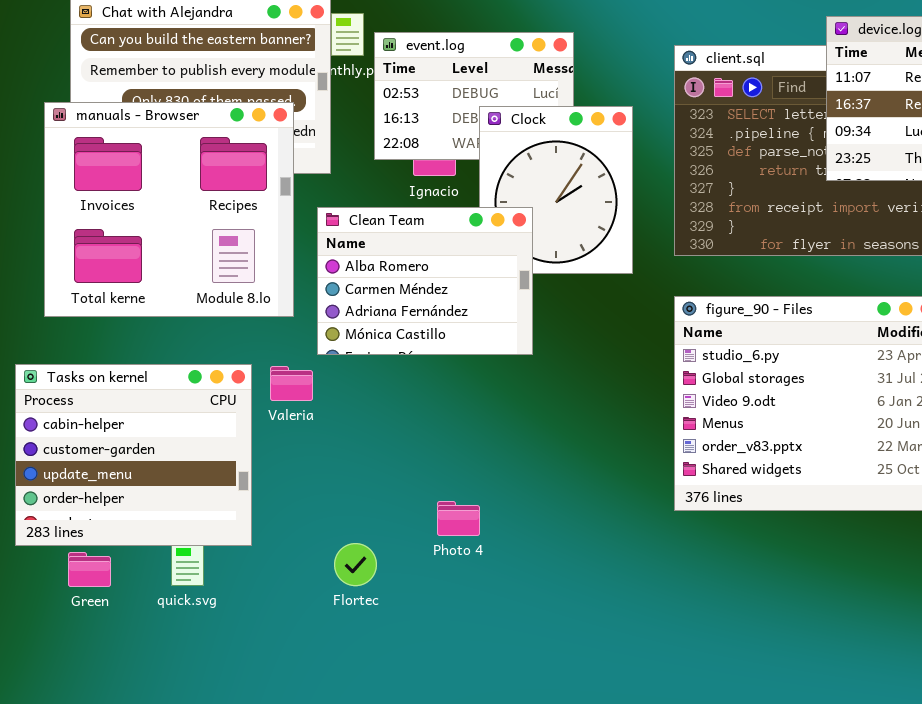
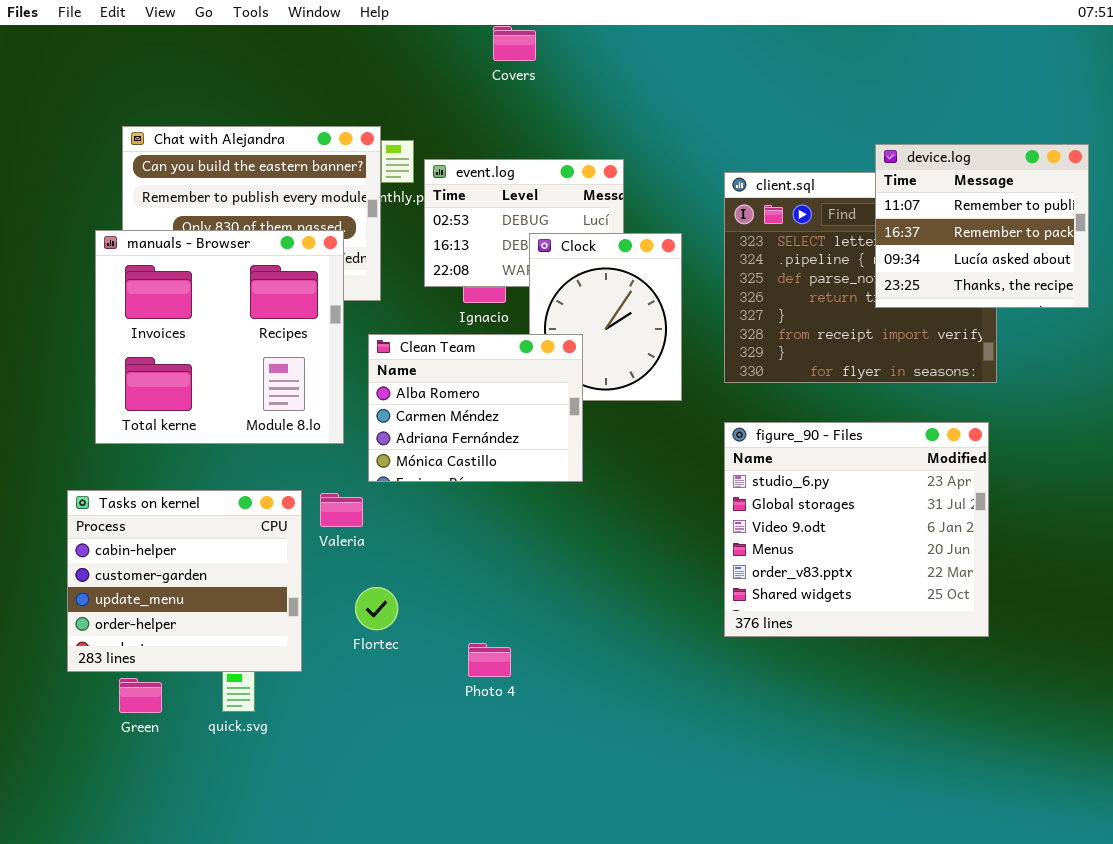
Photo 4: [437,501,480,536] -> [468,643,511,677], moved
Flortec: [334,543,377,586] -> [355,587,398,630], moved

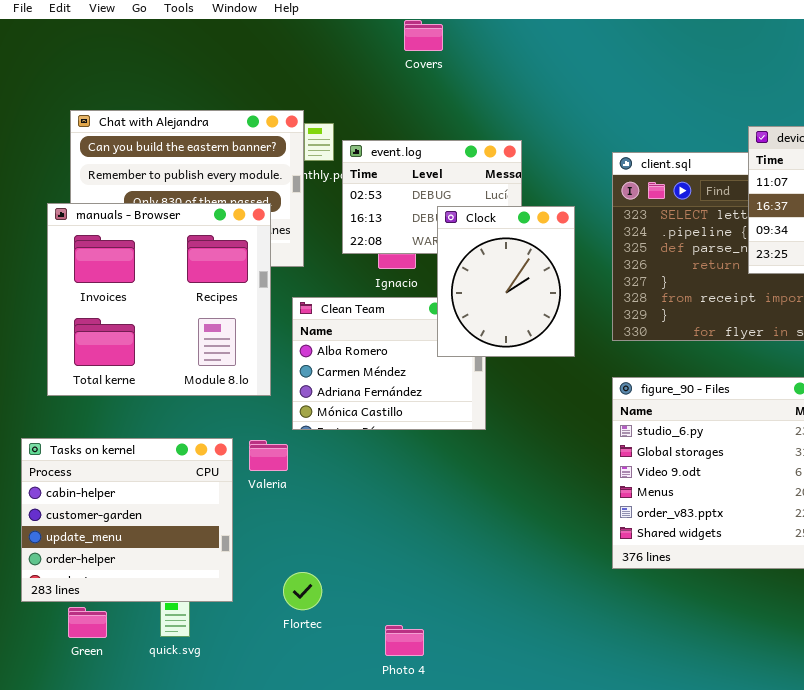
Clock: [529,233,682,401] -> [437,206,575,357], raised
Flortec: [355,587,398,630] -> [283,572,322,610], moved
Photo 4: [468,643,511,677] -> [385,625,424,656], moved

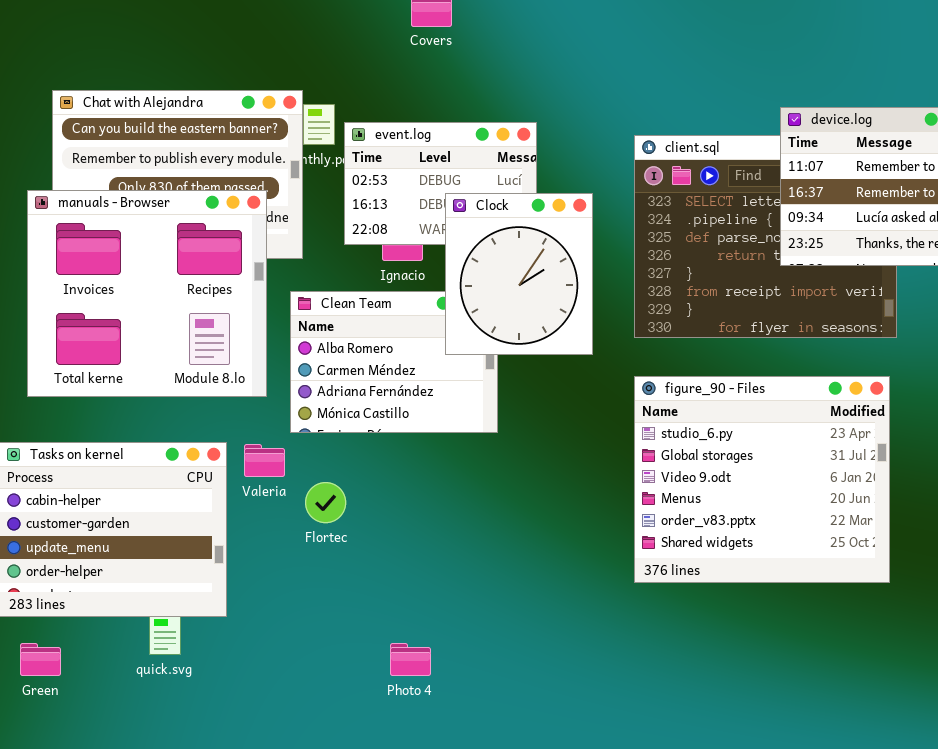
Flortec: [283,572,322,610] -> [305,482,346,523], moved
Green: [68,607,107,638] -> [20,643,61,676], moved

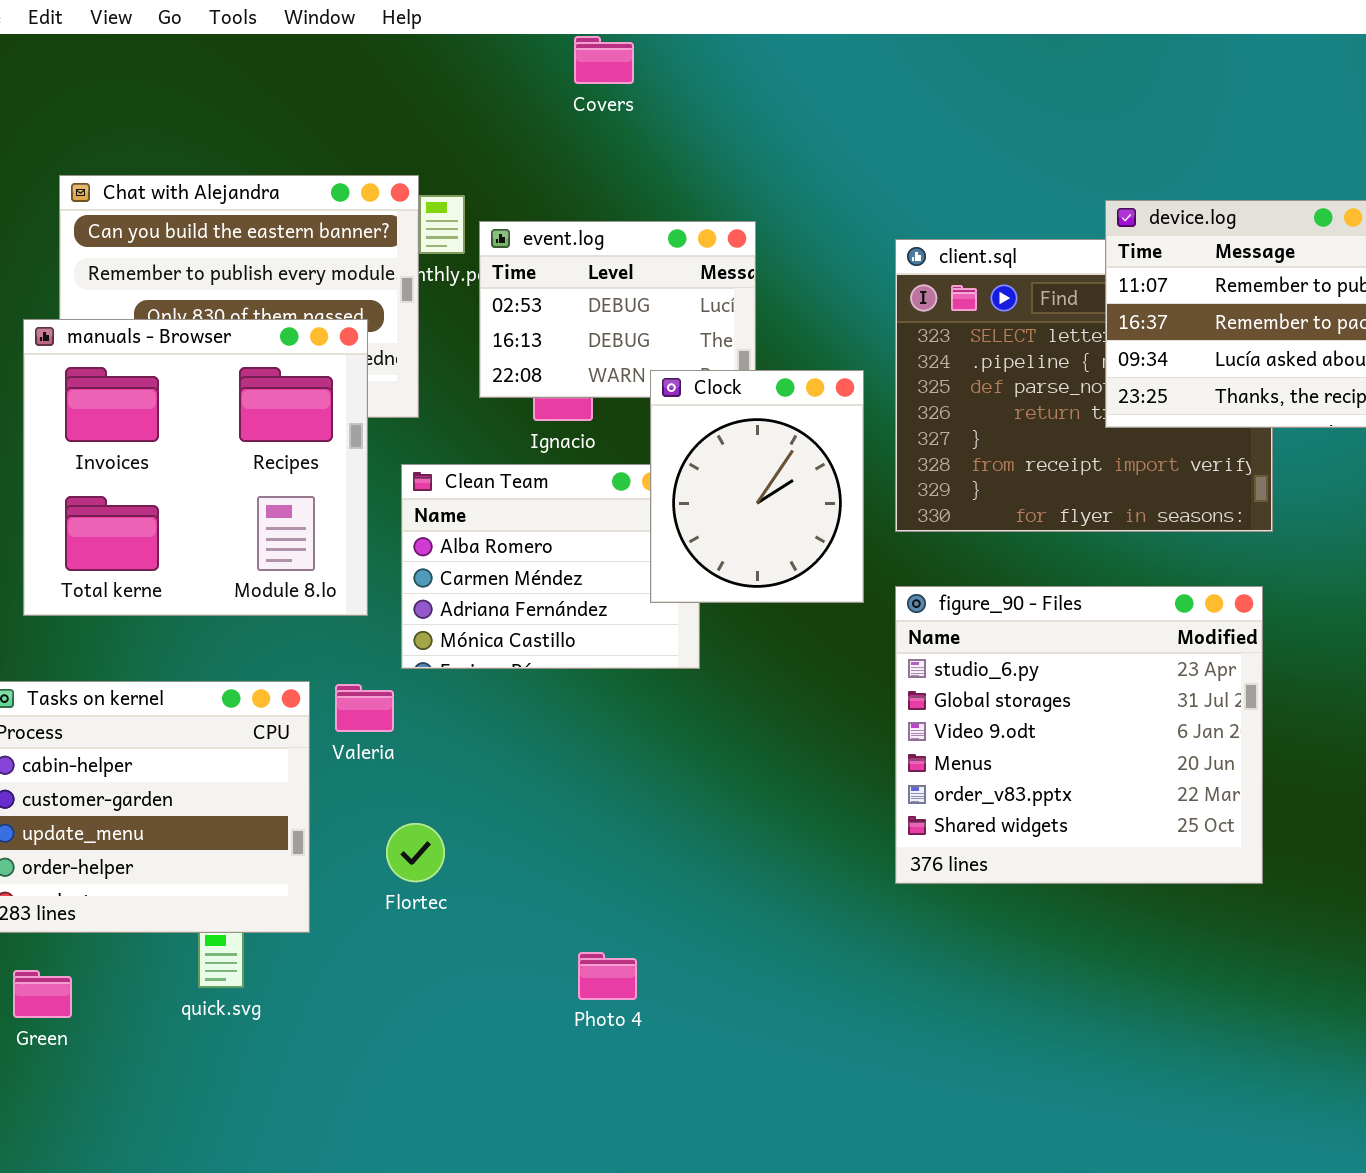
Clock: [445,193,593,355] -> [650,370,864,603], moved
Flortec: [305,482,346,523] -> [386,823,445,882], moved
Photo 4: [390,643,431,676] -> [578,952,637,1000], moved

